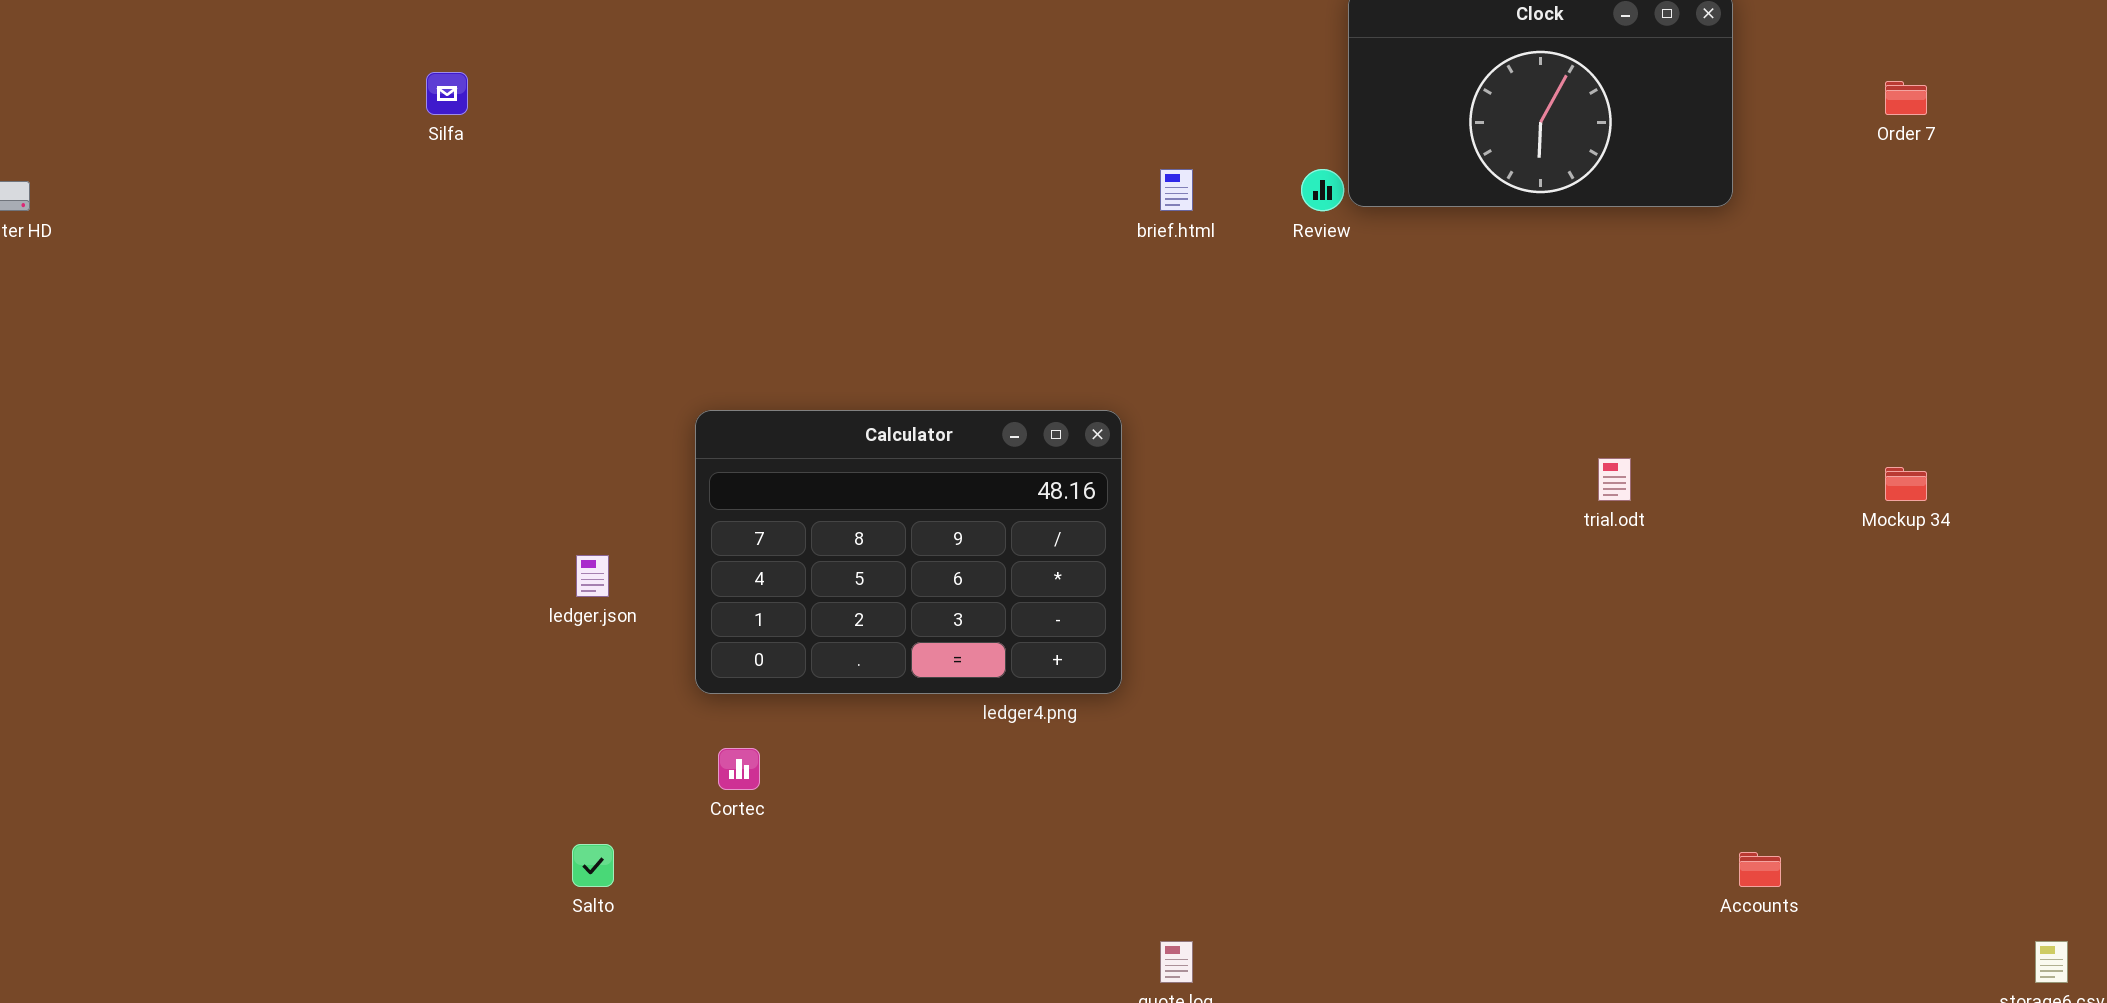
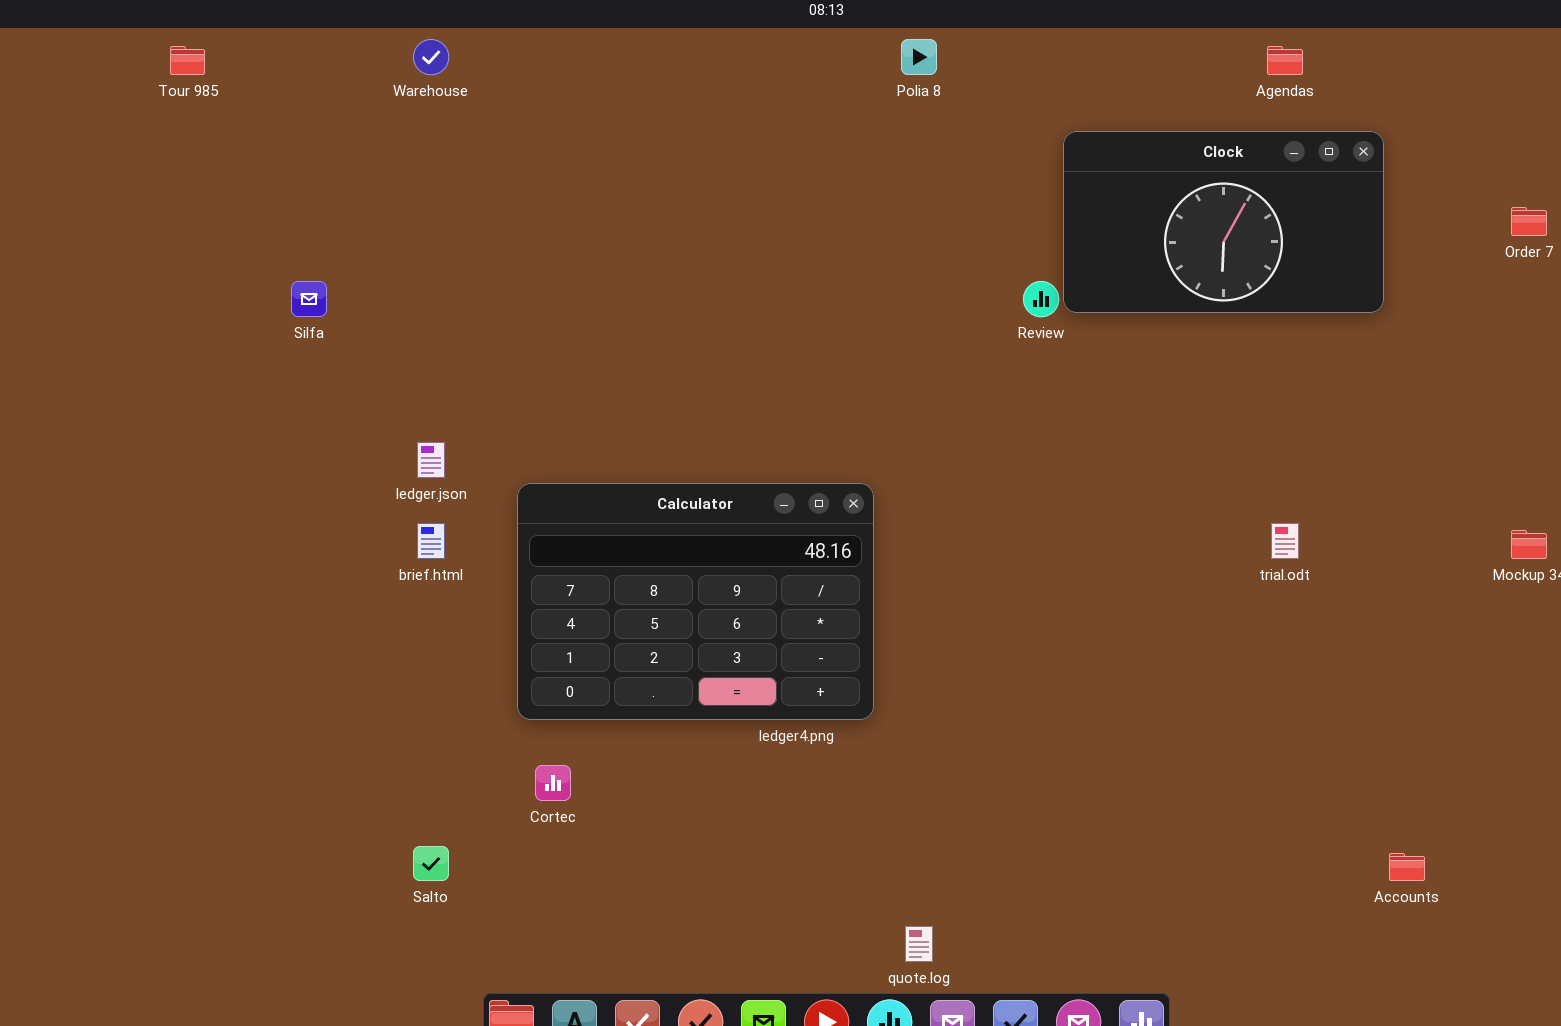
Silfa: [426,72,468,115] -> [291,281,327,317], moved
brief.html: [1160,169,1193,211] -> [417,523,445,559], moved
ledger.json: [576,555,609,597] -> [417,442,445,478], moved

